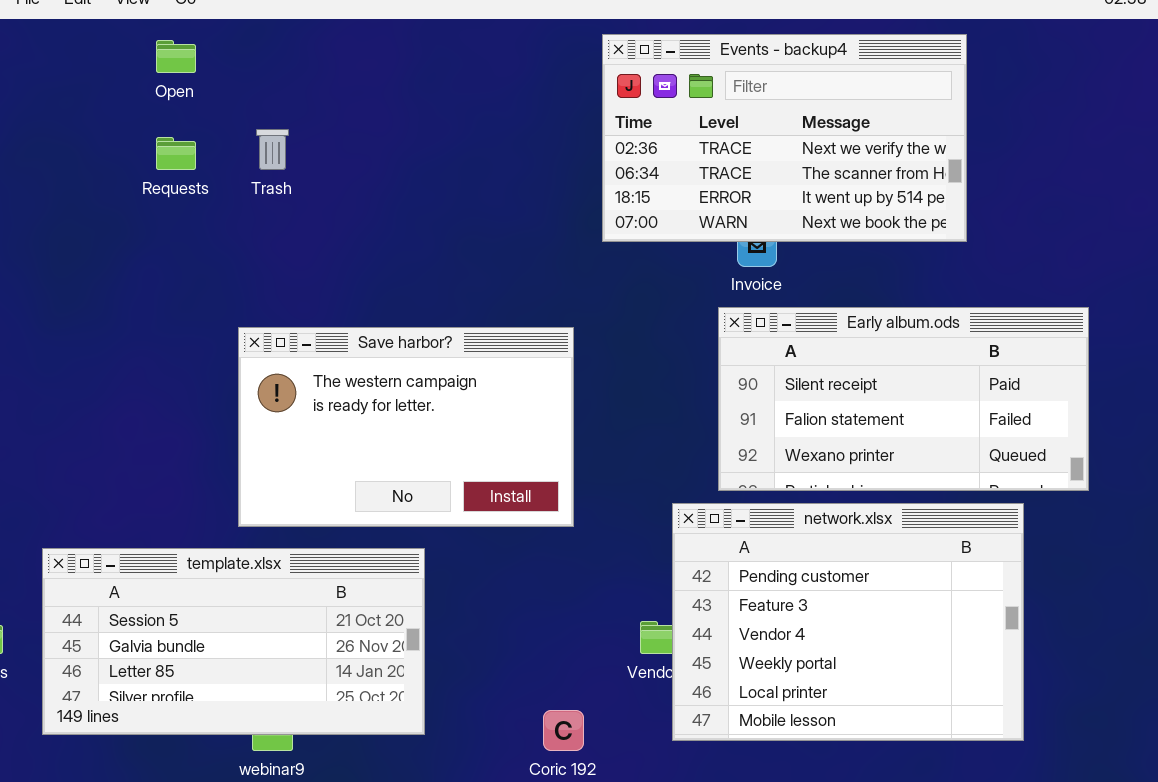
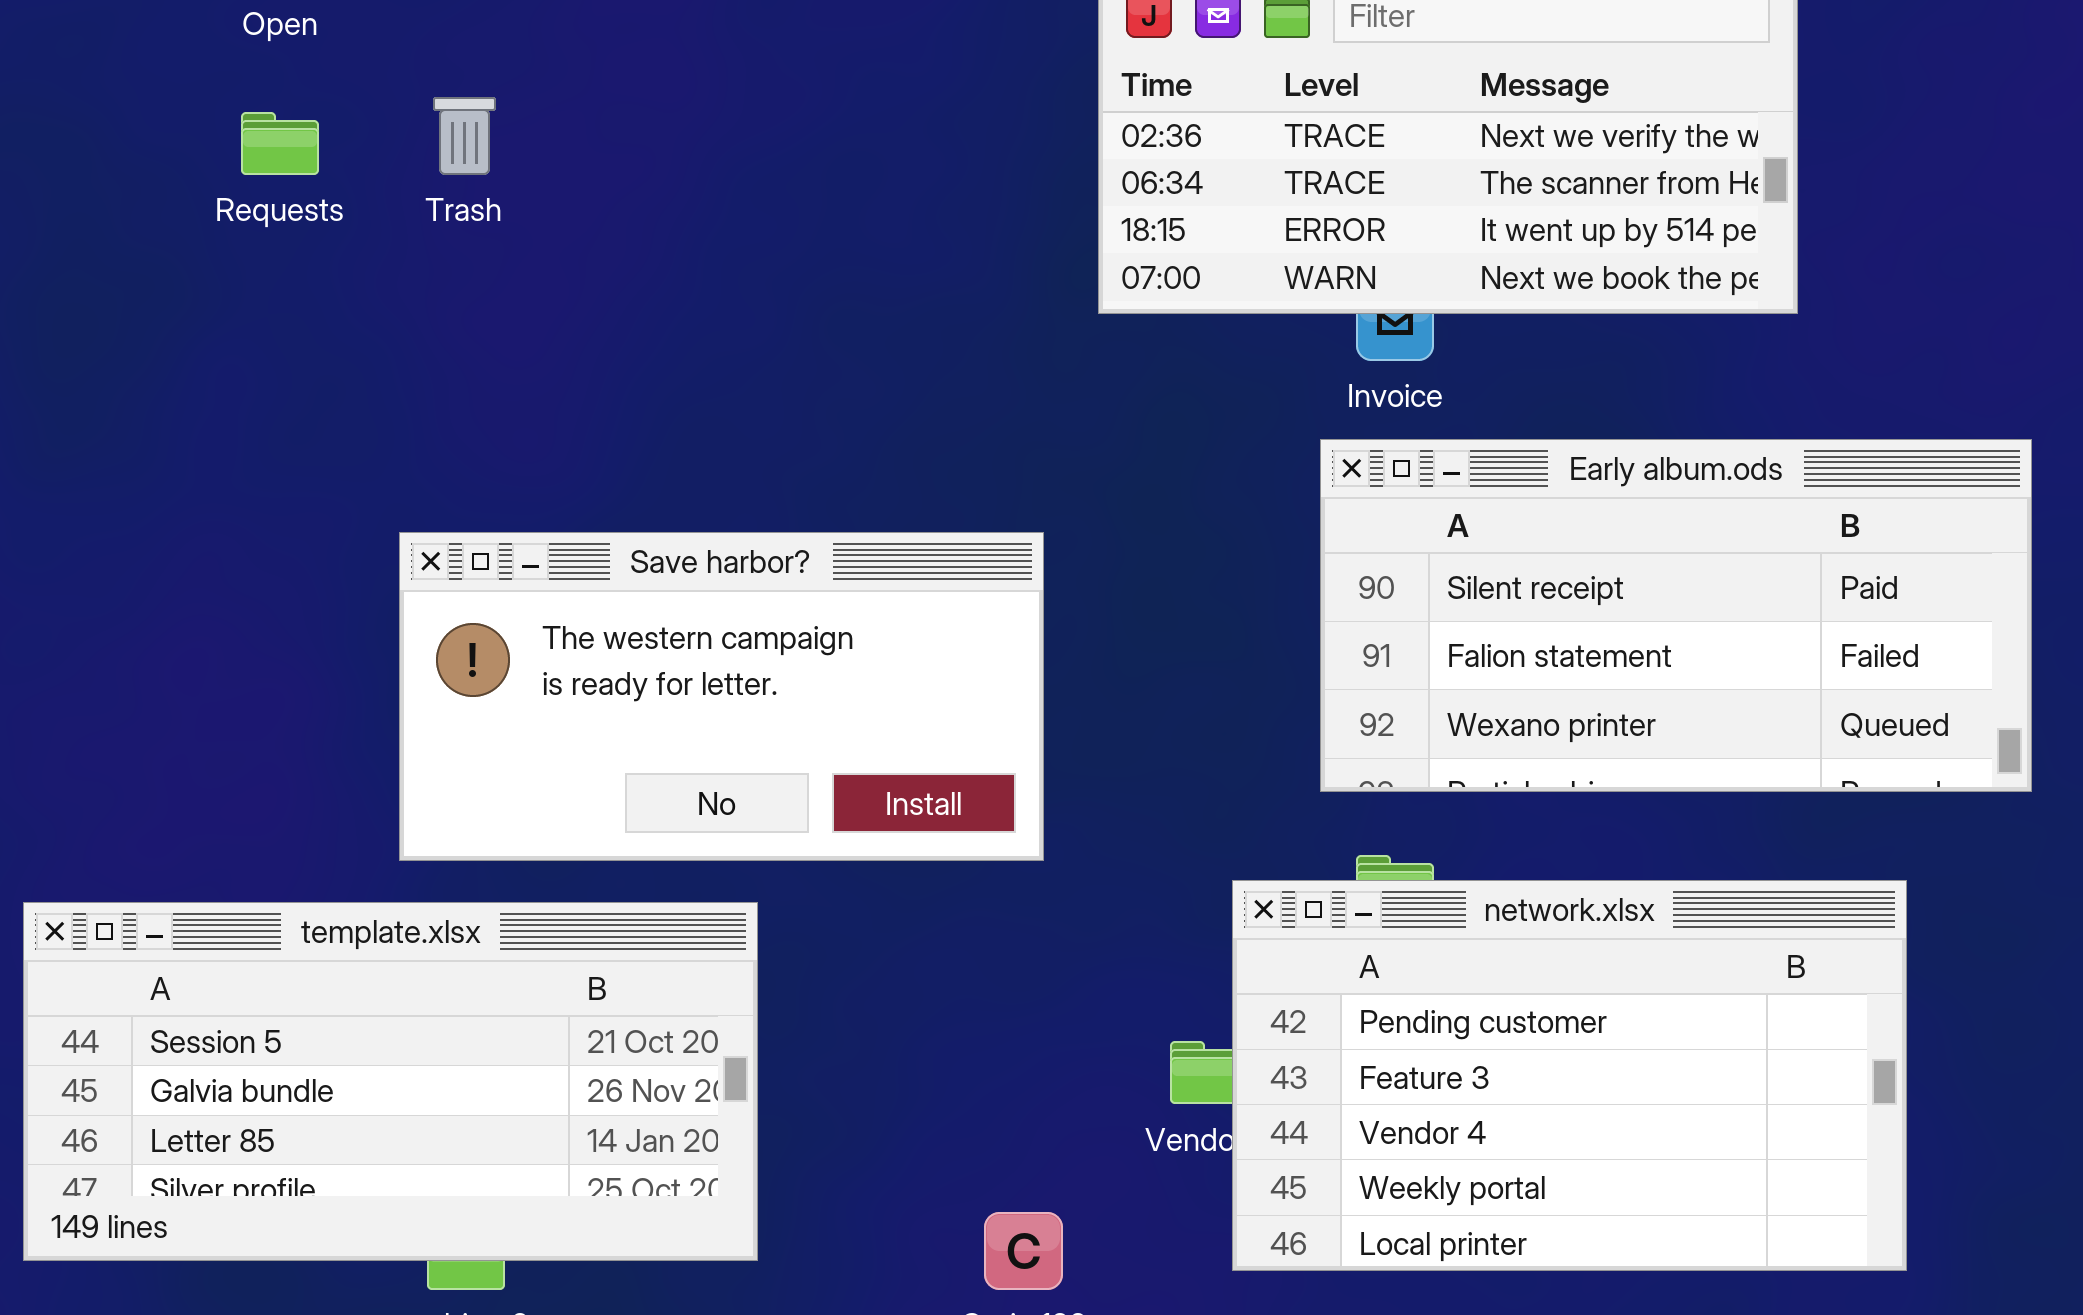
Save harbor?: [238,327,574,527] -> [399,532,1044,861], resized
network.xlsx: [672,503,1024,741] -> [1232,880,1907,1271], resized

